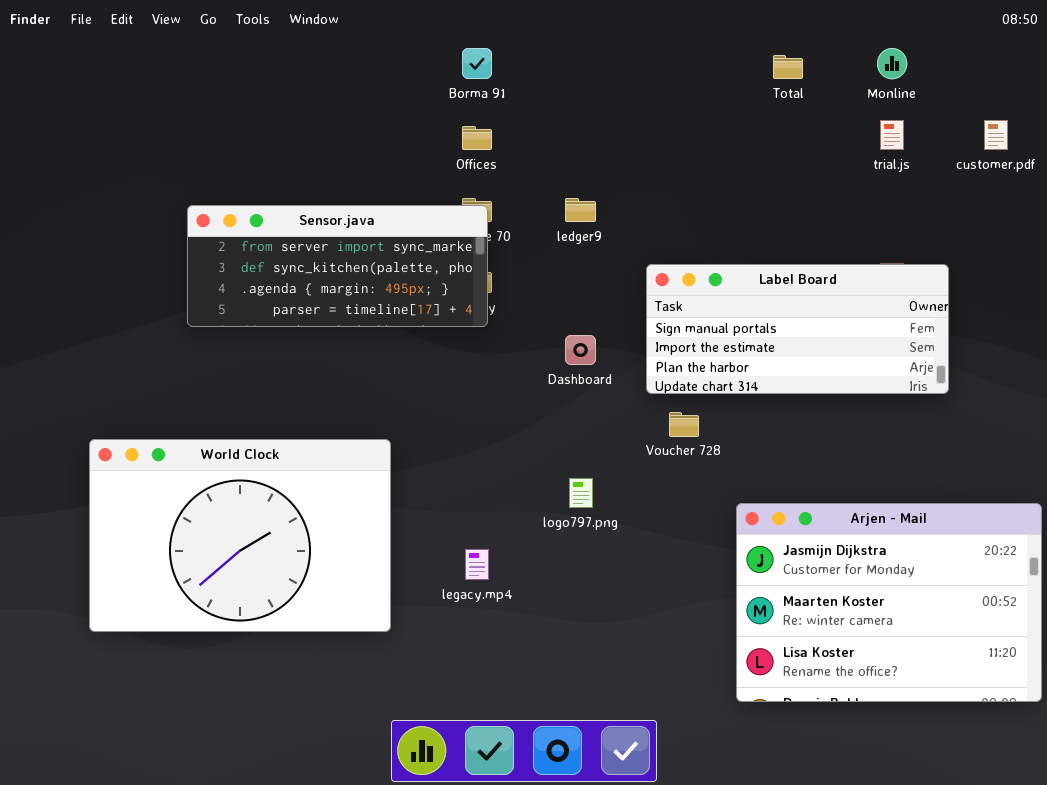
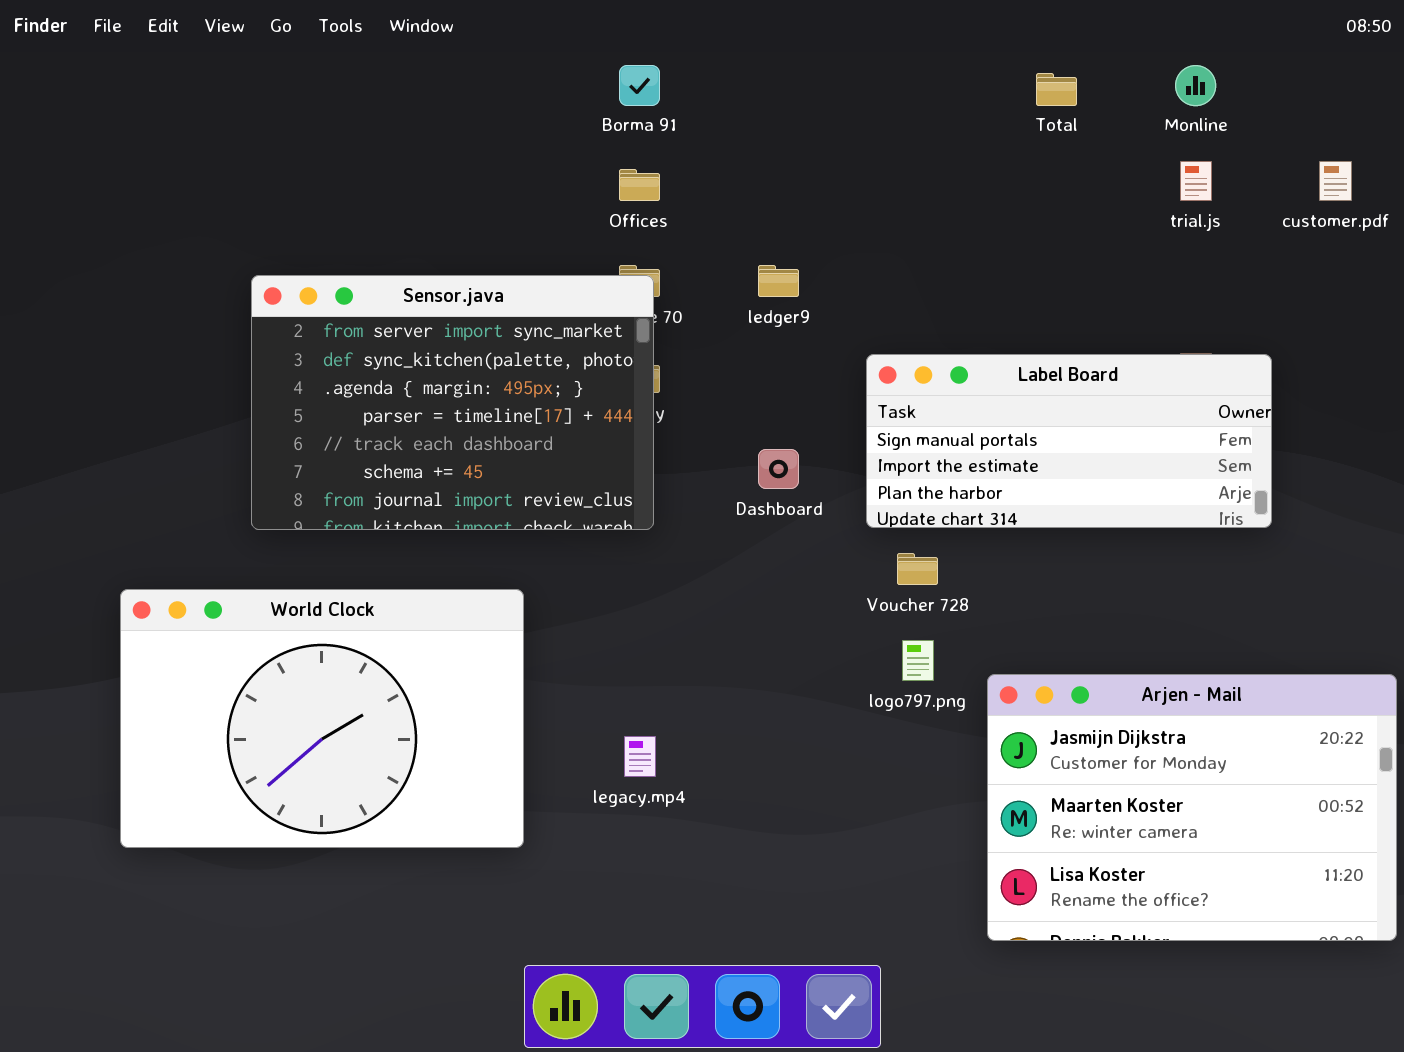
Sensor.java: [187,205,488,327] -> [251,275,654,530], resized
logo797.png: [569,478,593,508] -> [902,640,934,681], moved

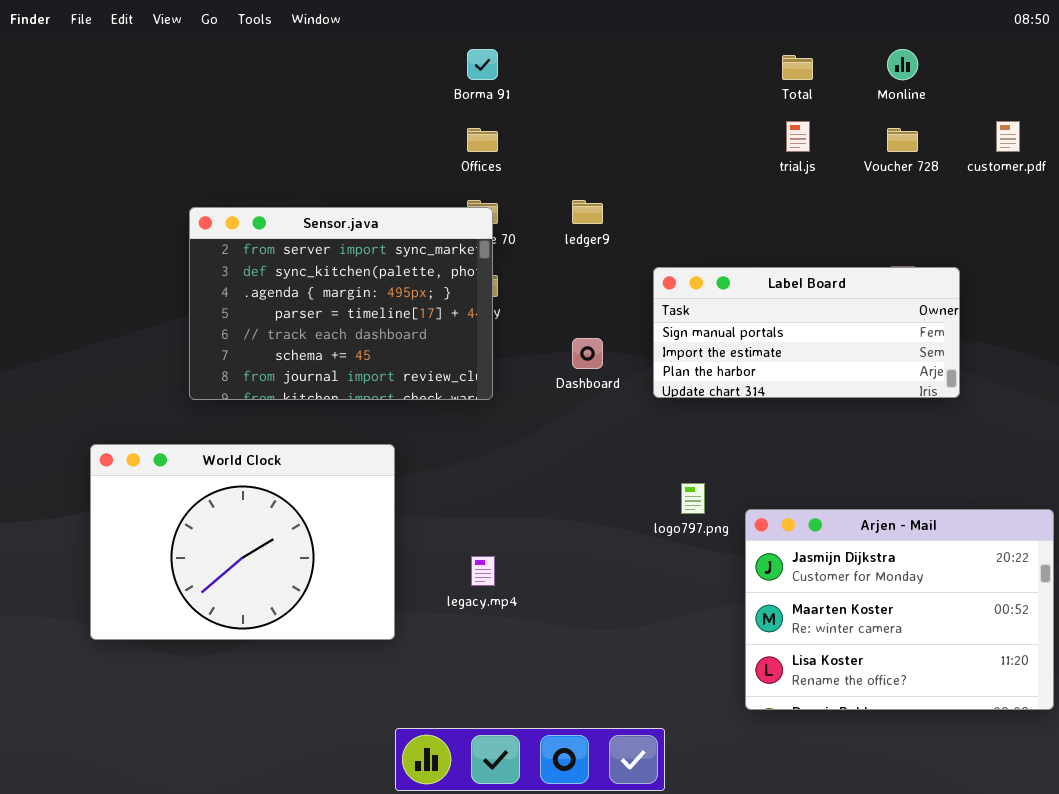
trial.js: [1180,161,1212,201] -> [786,121,810,152], moved
Voucher 728: [897,553,938,585] -> [887,128,918,152], moved

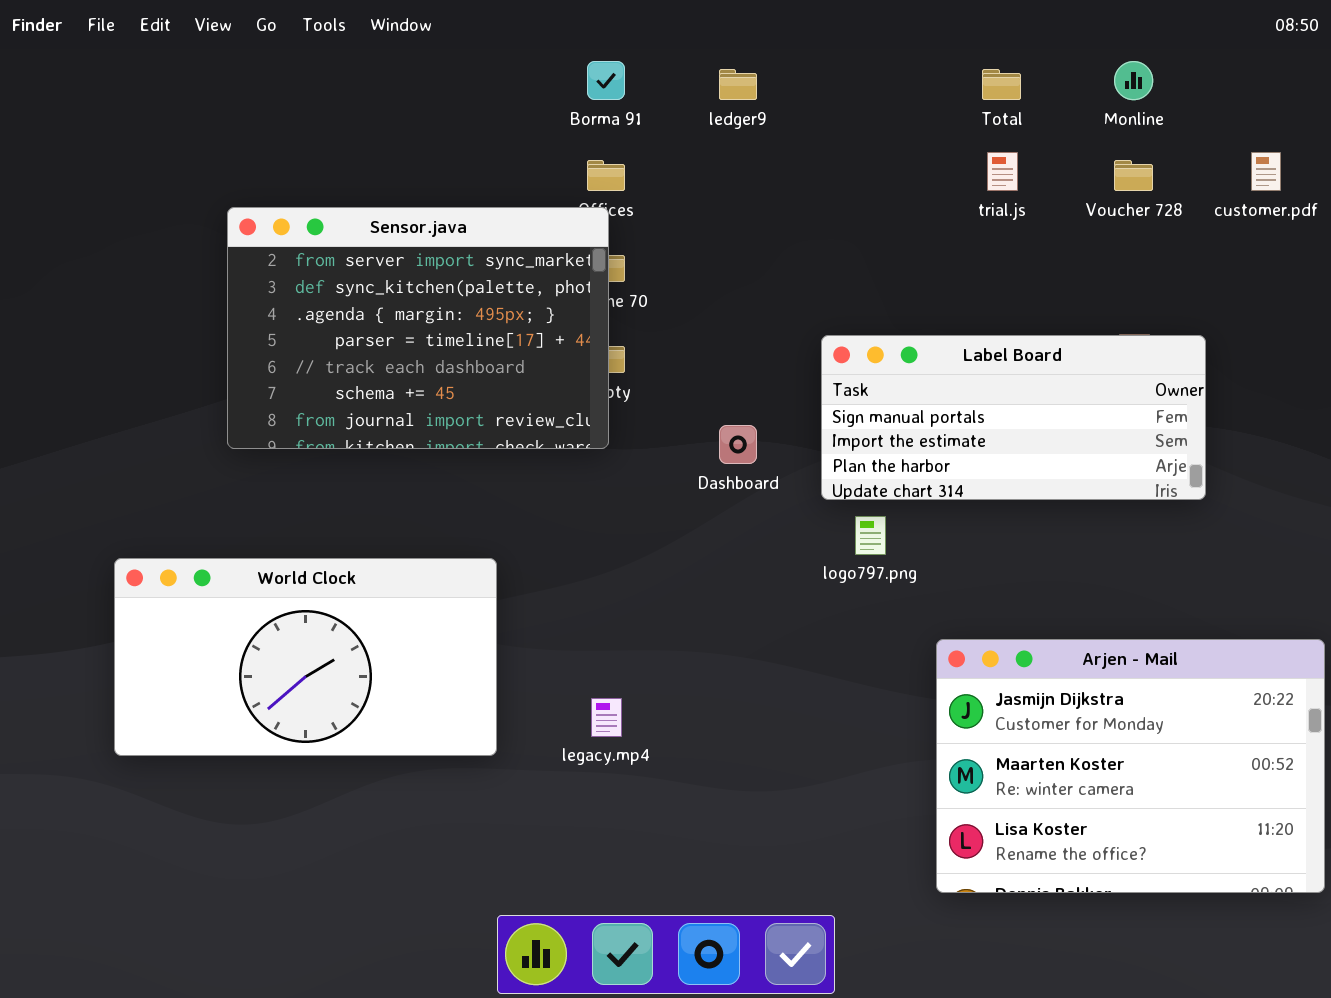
ledger9: [572,200,603,224] -> [719,69,757,100], moved
Sensor.java: [189,207,493,400] -> [227,207,609,449], moved
World Clock: [90,444,395,640] -> [114,558,497,756], resized
logo797.png: [681,483,705,514] -> [855,516,886,555], moved

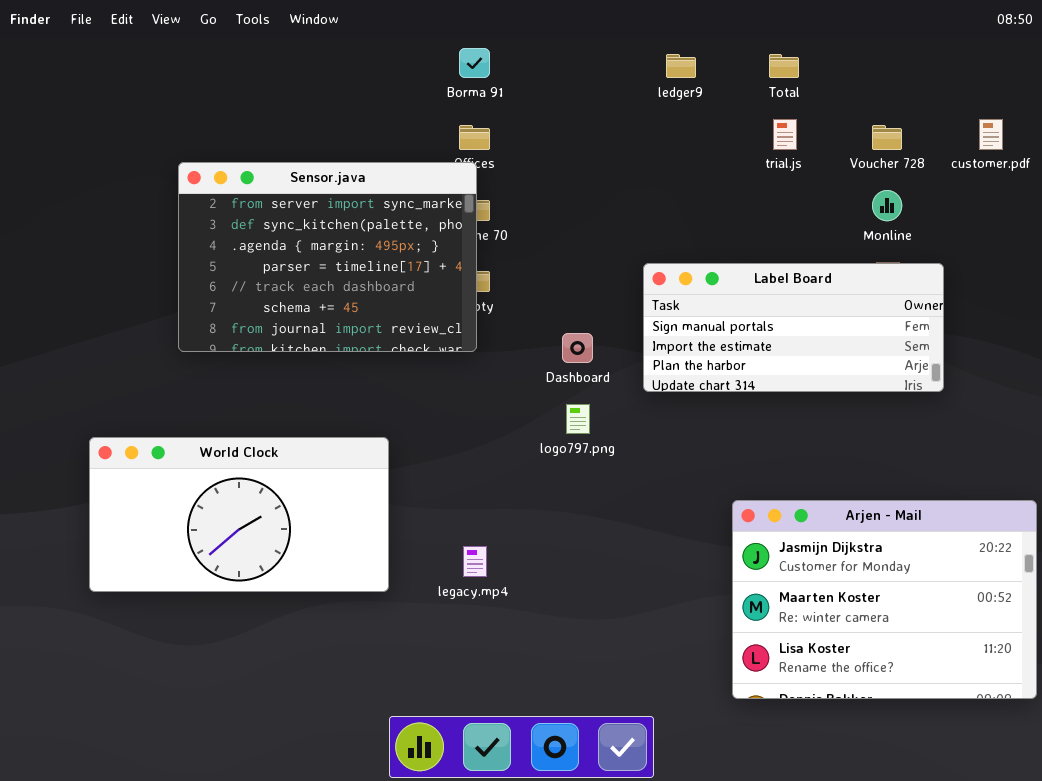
Monline: [1114,61,1153,100] -> [872,190,902,221], moved
ledger9: [719,69,757,100] -> [666,54,696,78], moved
logo797.png: [855,516,886,555] -> [566,404,590,434], moved

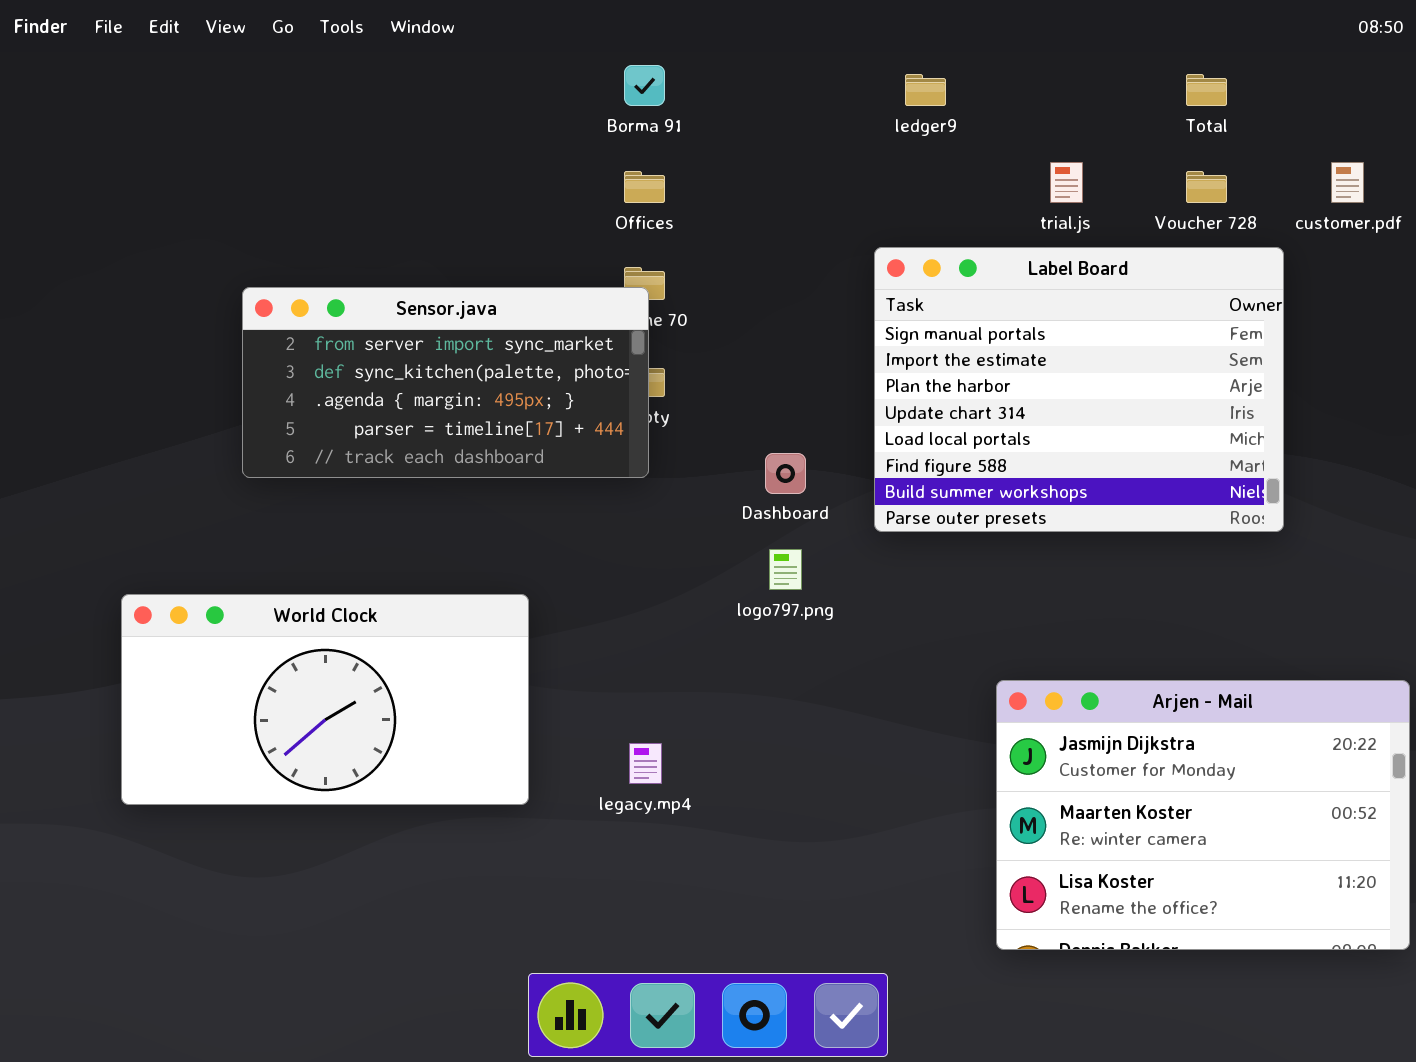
Total: [769,54,799,78] -> [1186,74,1227,106], moved
Sensor.java: [178,162,477,352] -> [242,287,649,478], resized
Label Board: [643,263,944,392] -> [874,247,1284,532], resized

